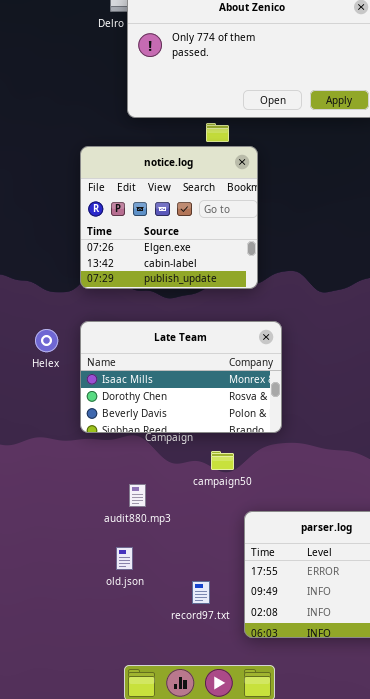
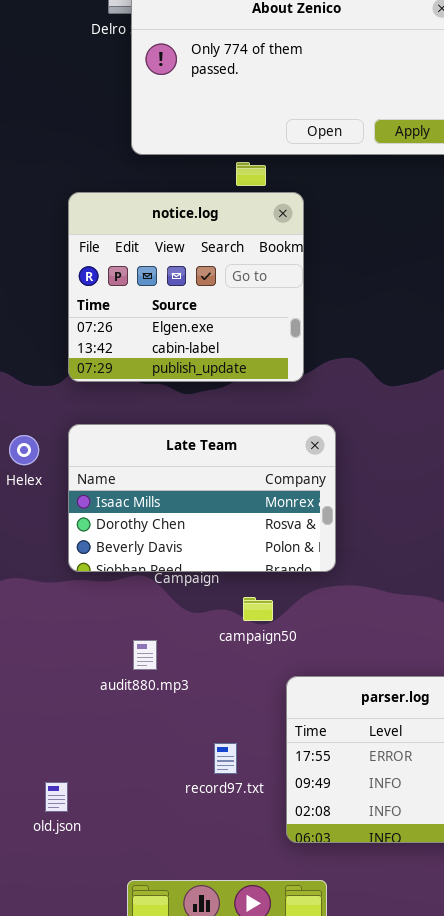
old.json: [116,547,133,570] -> [45,782,68,812], moved
record97.txt: [192,581,210,604] -> [214,743,237,774], moved

